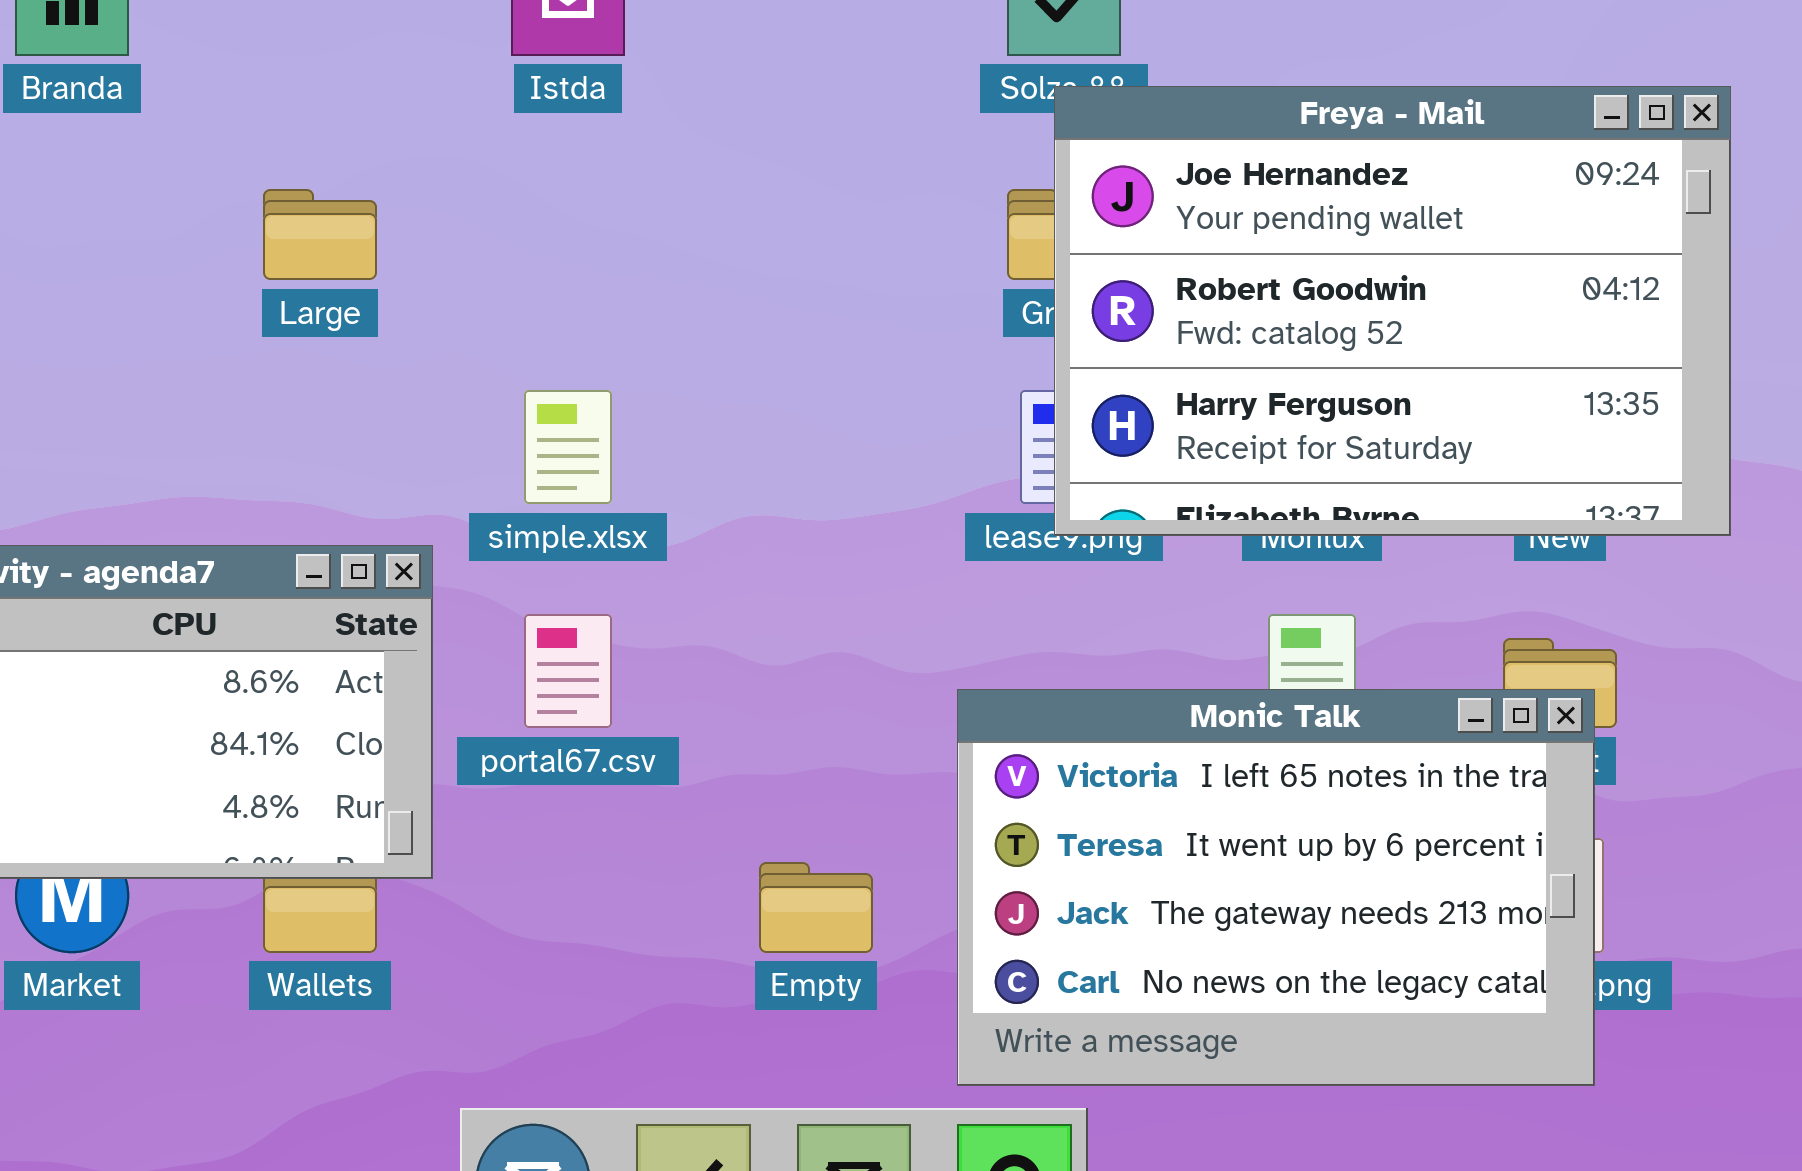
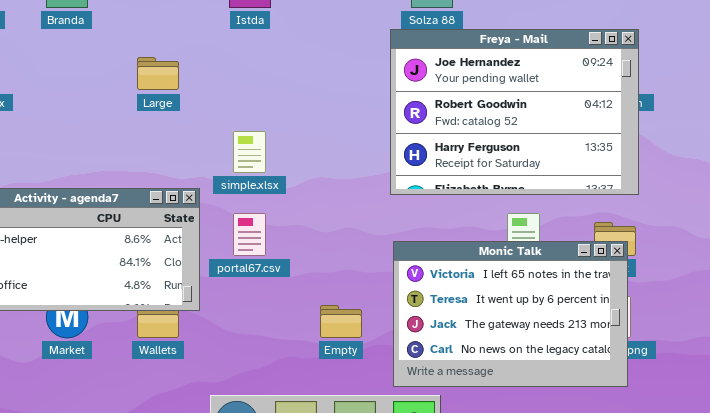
Freya - Mail: [1054,86,1731,536] -> [390,29,639,195], moved

